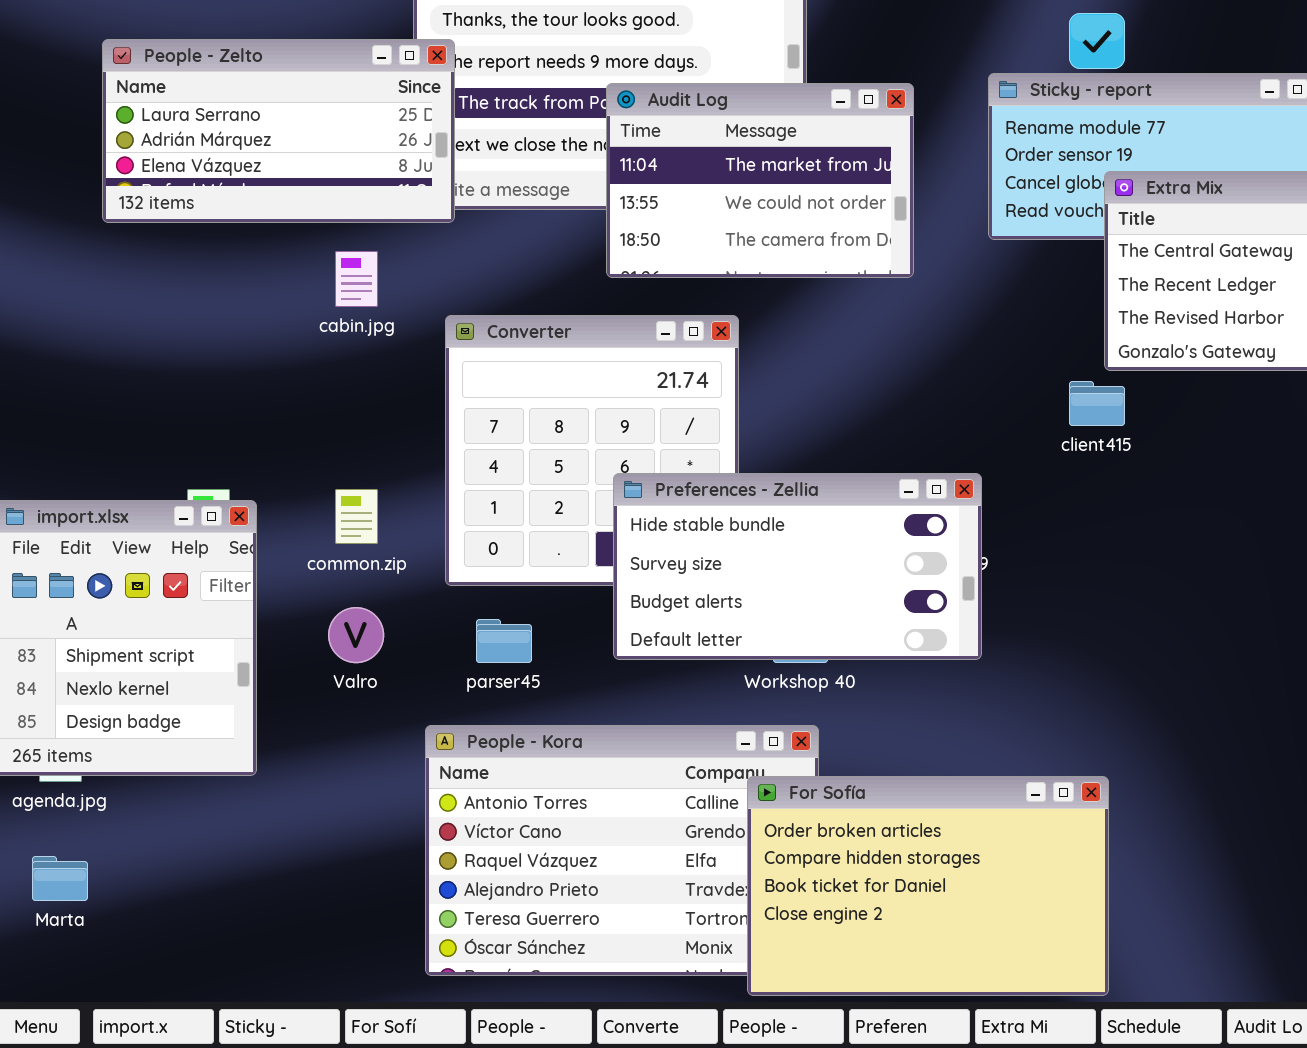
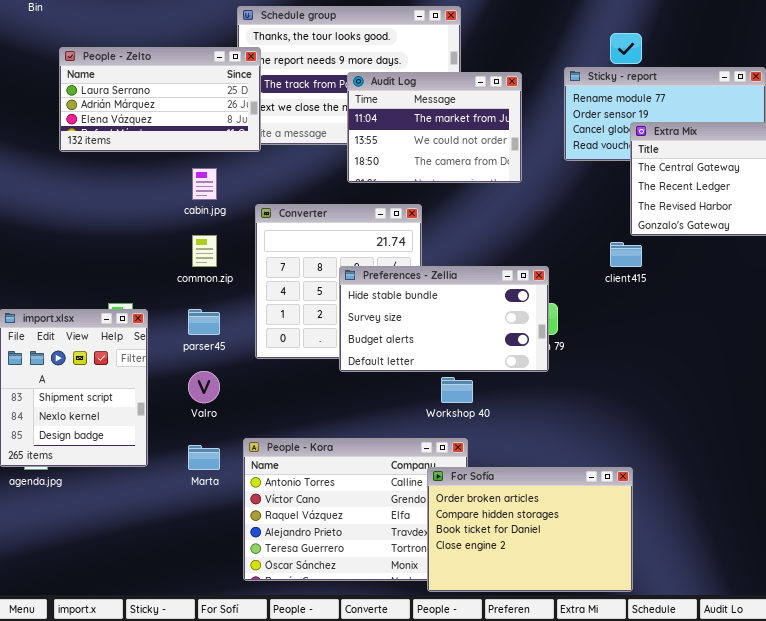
Preferences - Zellia: [613,473,982,660] -> [339,266,549,372], moved
common.zip: [335,489,378,544] -> [192,235,217,267], moved
parser45: [476,619,532,663] -> [188,309,220,335], moved
Marta: [32,856,88,901] -> [188,445,220,470], moved

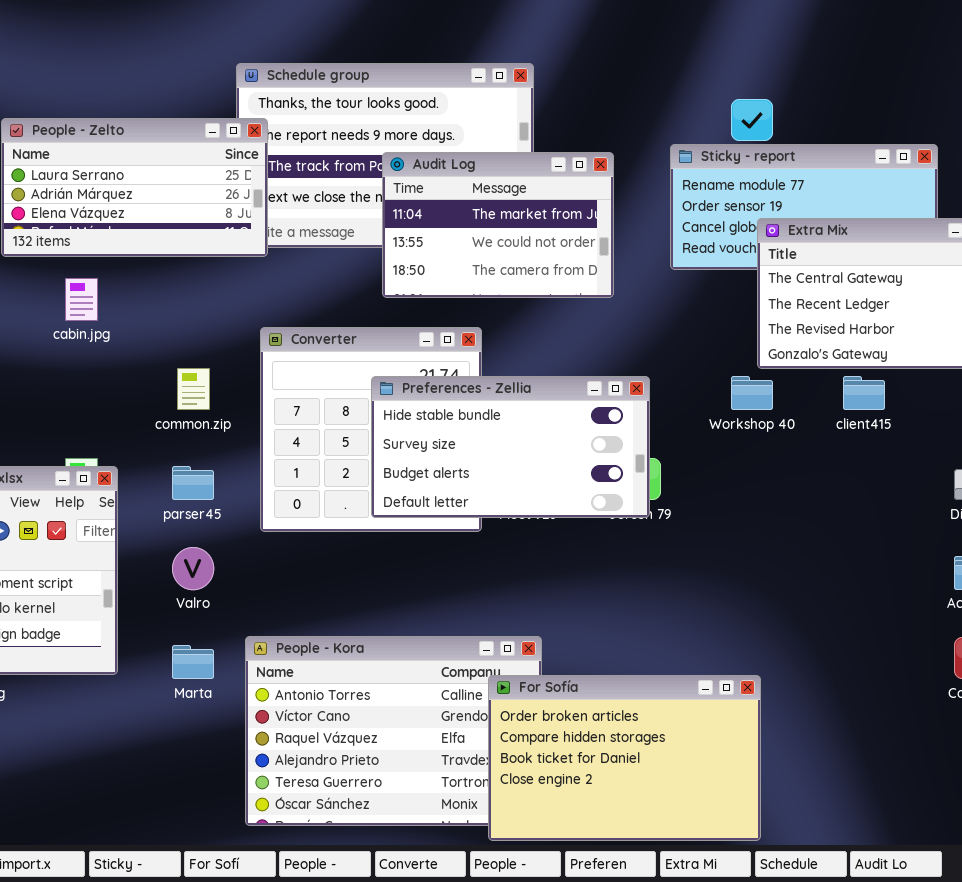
cabin.jpg: [192,168,217,200] -> [65,278,98,321], moved
client415: [610,242,642,267] -> [843,376,885,410], moved
Preferences - Zellia: [339,266,549,372] -> [371,376,650,518], moved
Workshop 40: [441,377,473,403] -> [731,376,773,410], moved

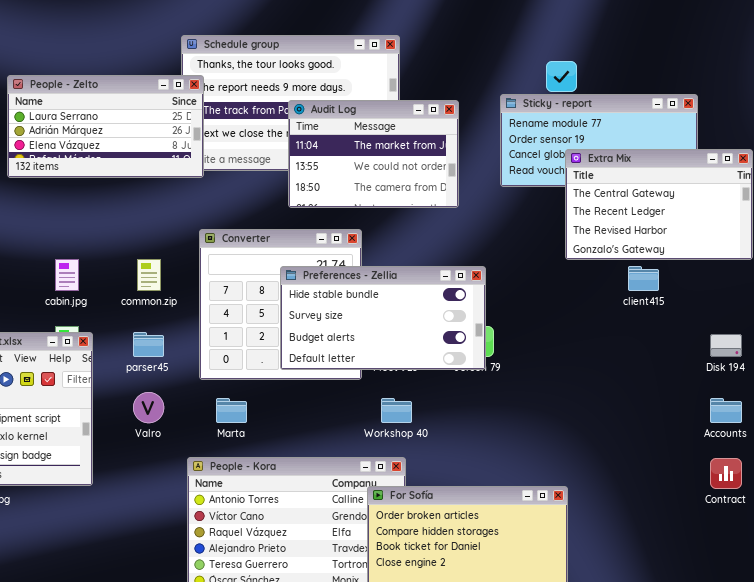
cabin.jpg: [65,278,98,321] -> [55,259,79,291], moved
Workshop 40: [731,376,773,410] -> [381,398,412,423], moved
Marta: [172,645,214,679] -> [216,398,247,423], moved

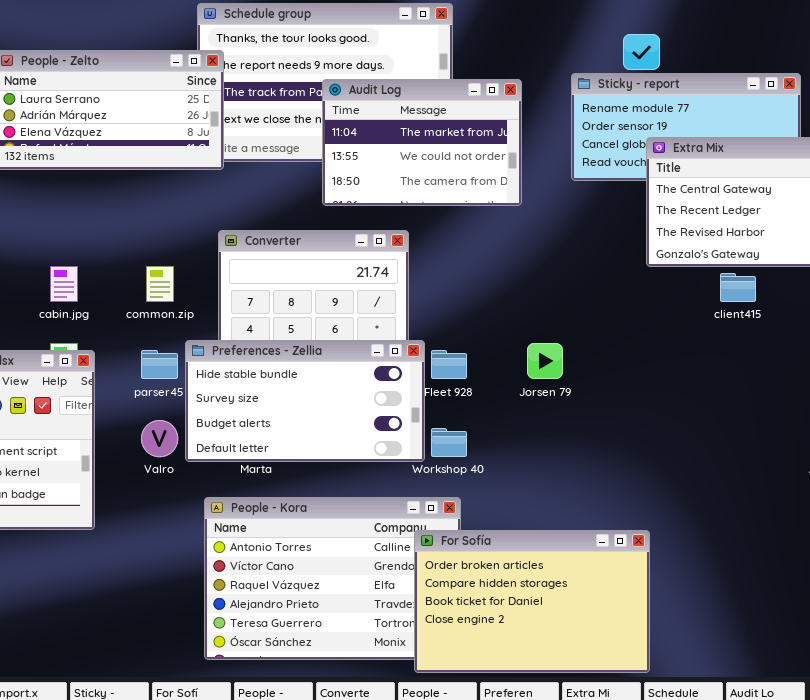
Preferences - Zellia: [280,266,486,370] -> [185,340,425,462], moved

